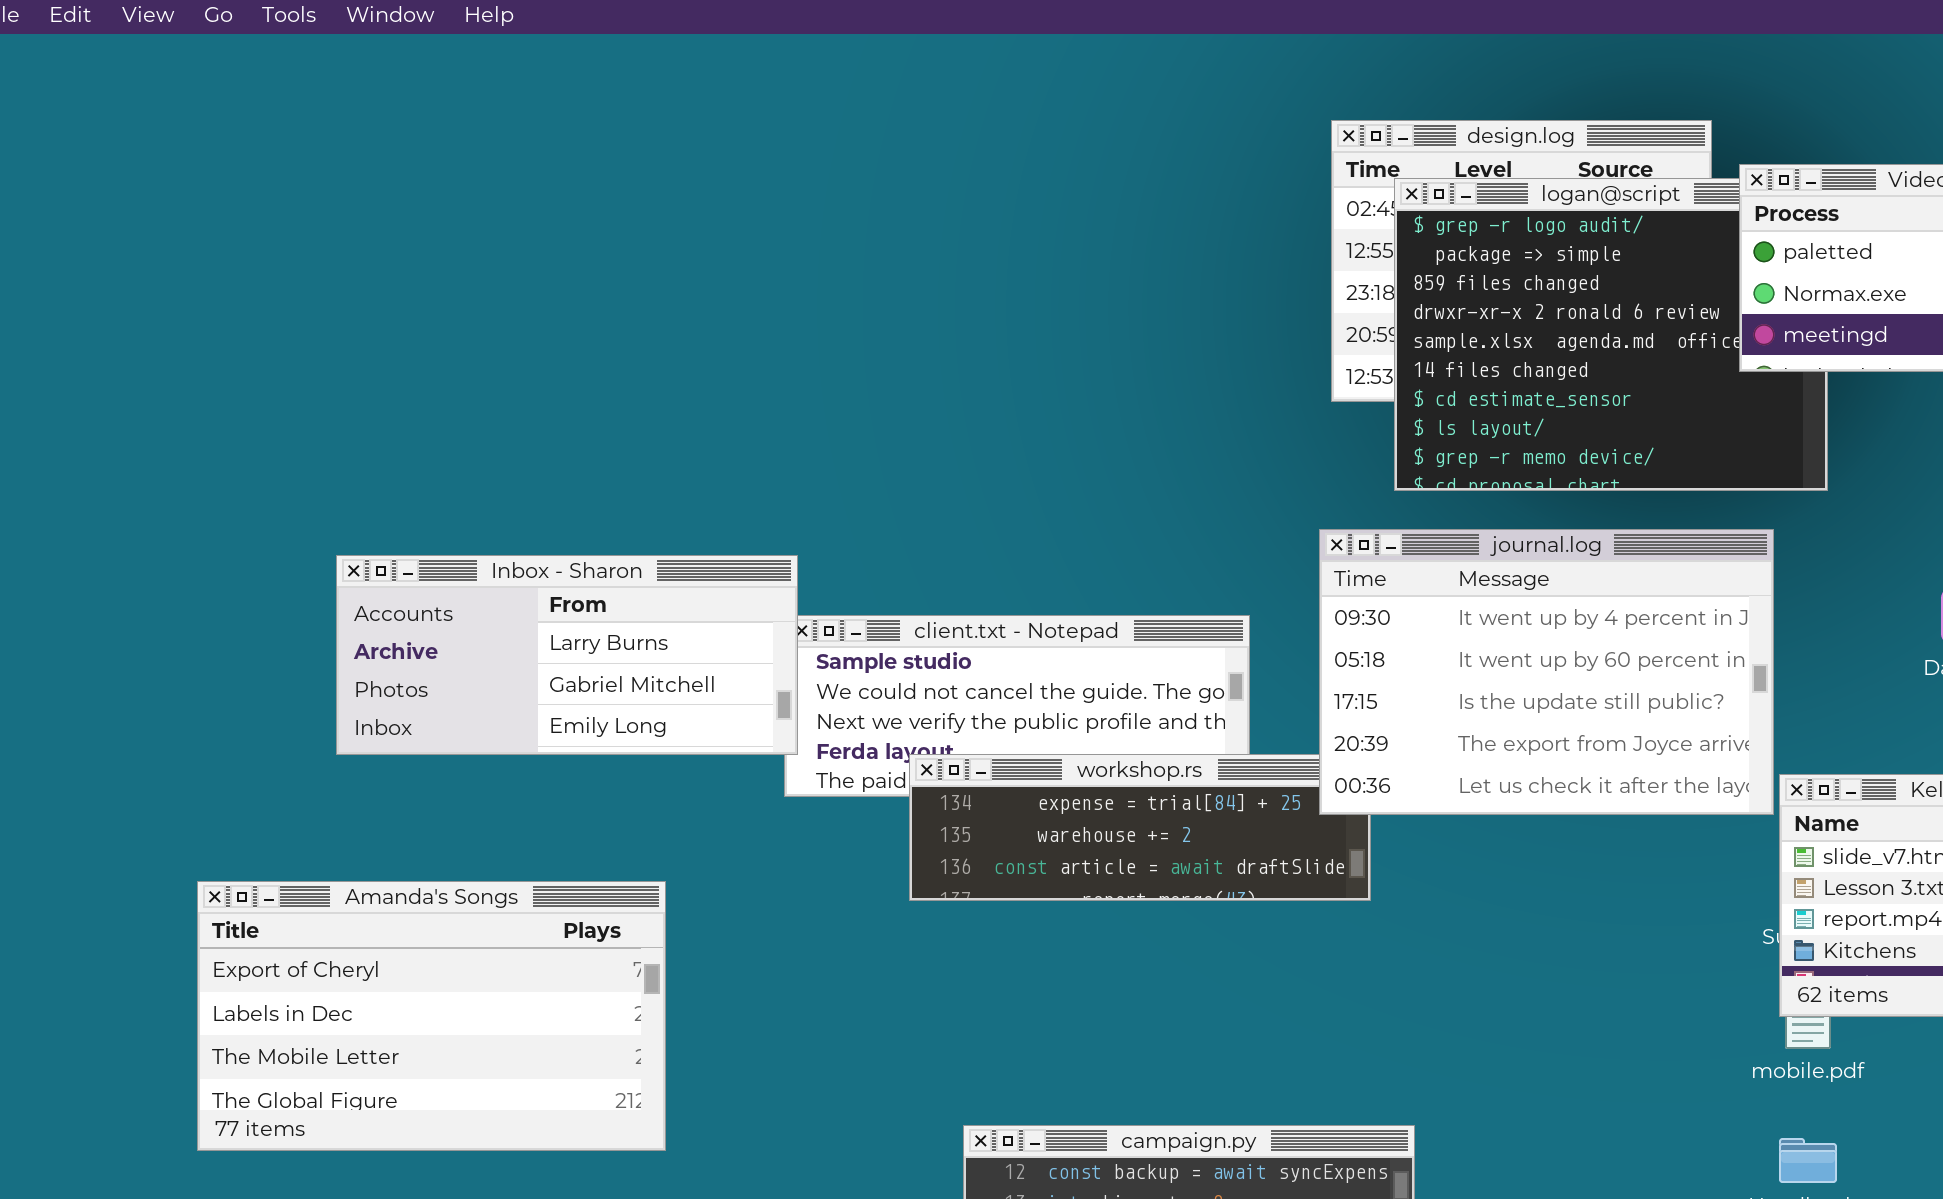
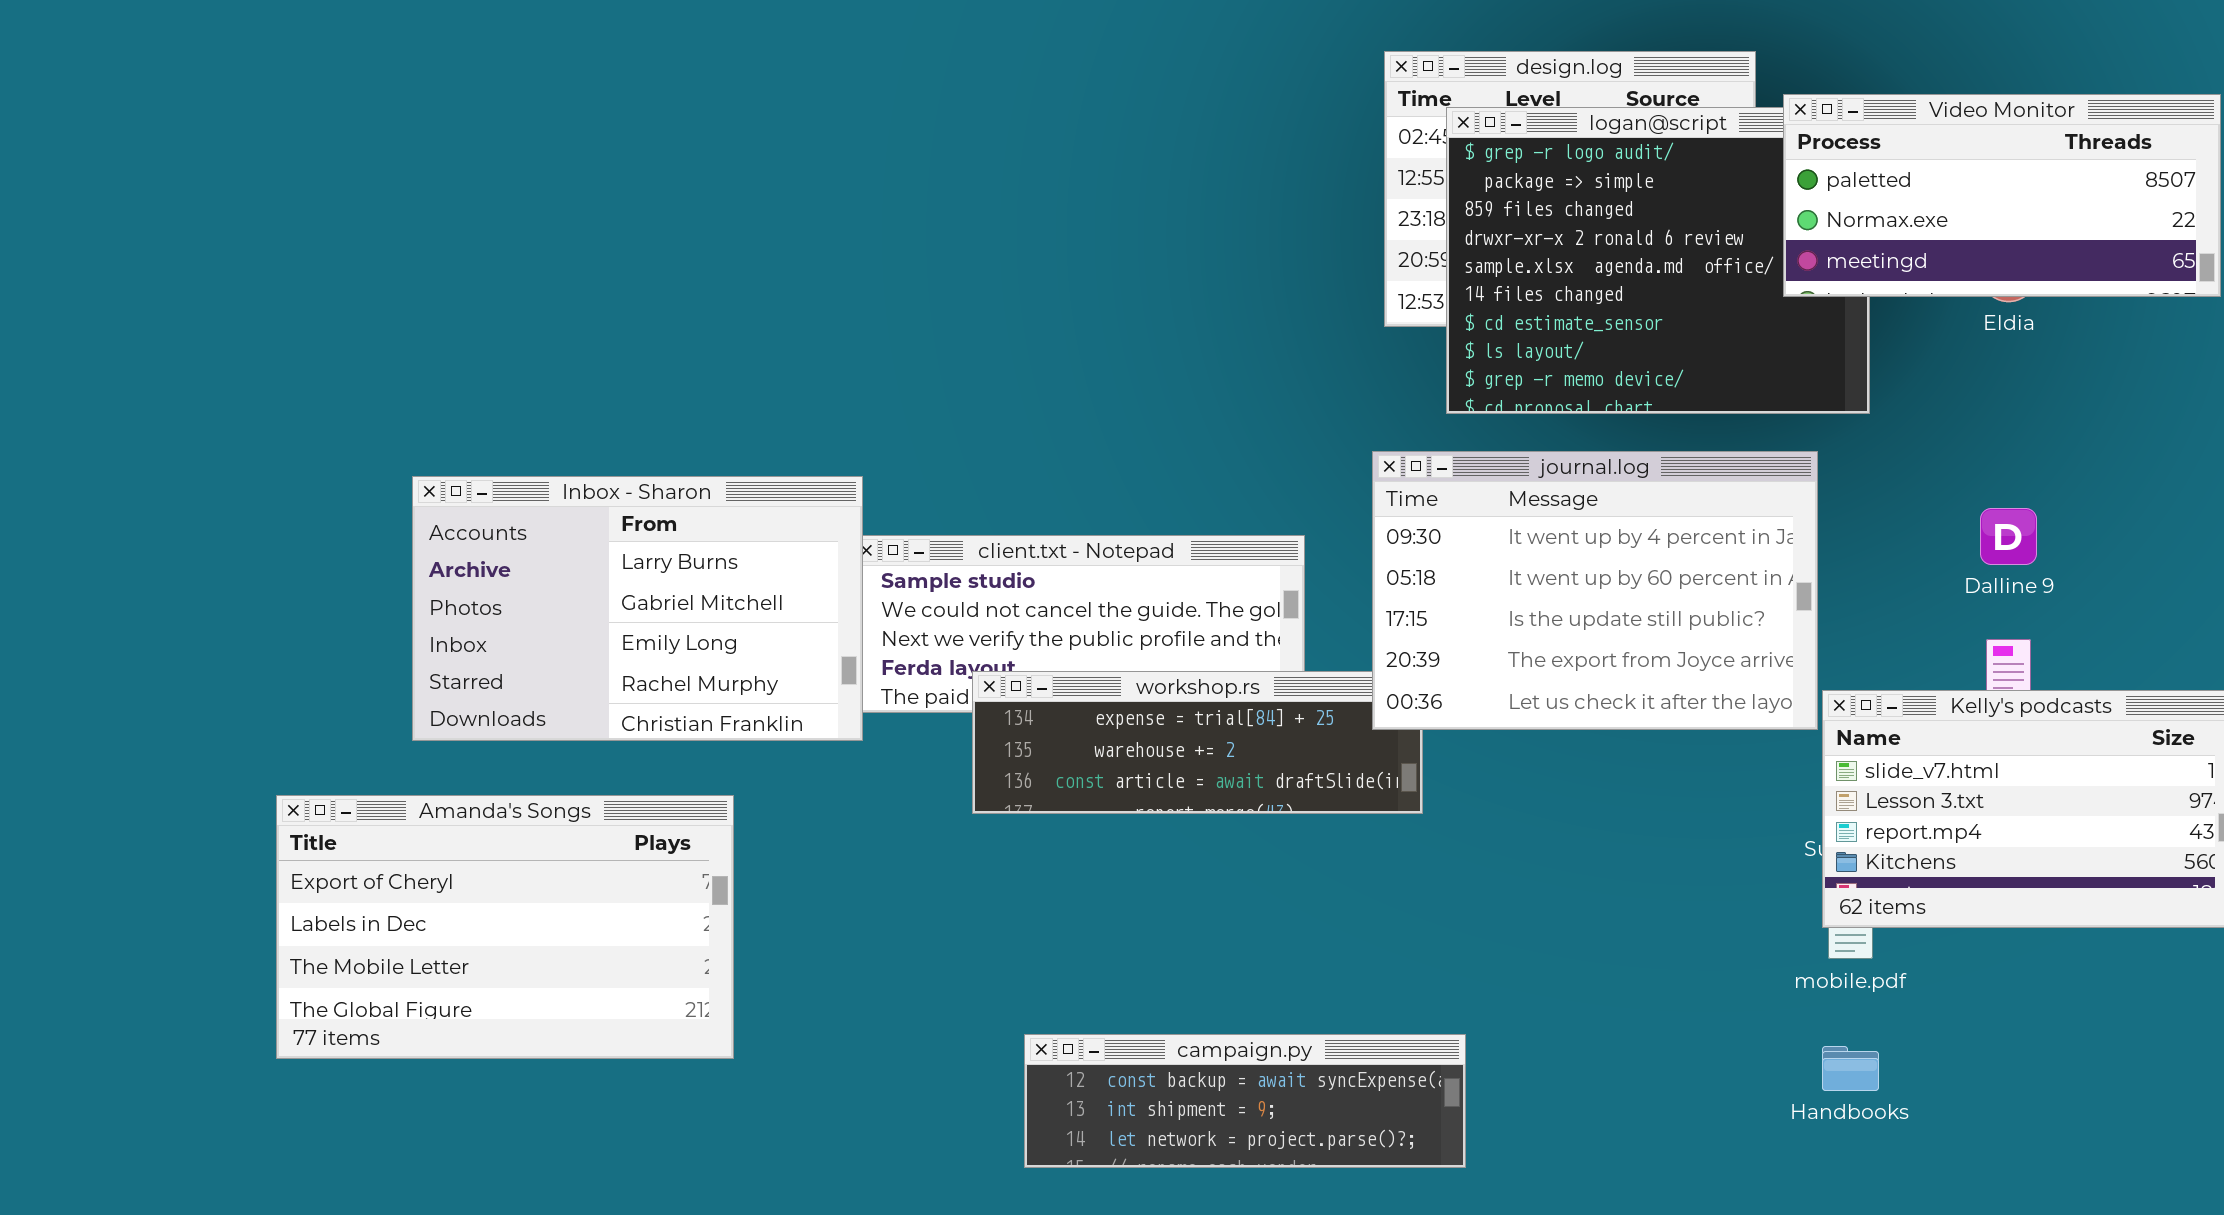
Inbox - Sharon: [336,555,798,755] -> [412,476,863,741], resized

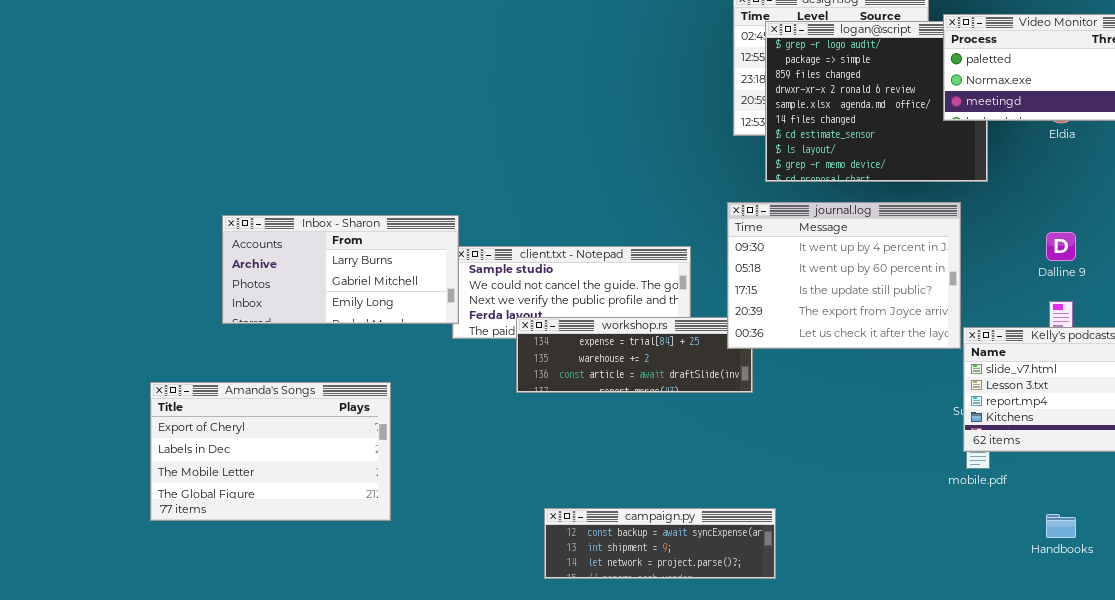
Inbox - Sharon: [412,476,863,741] -> [222,215,459,324], resized
Handbooks: [1822,1046,1879,1091] -> [1046,514,1076,538], moved

